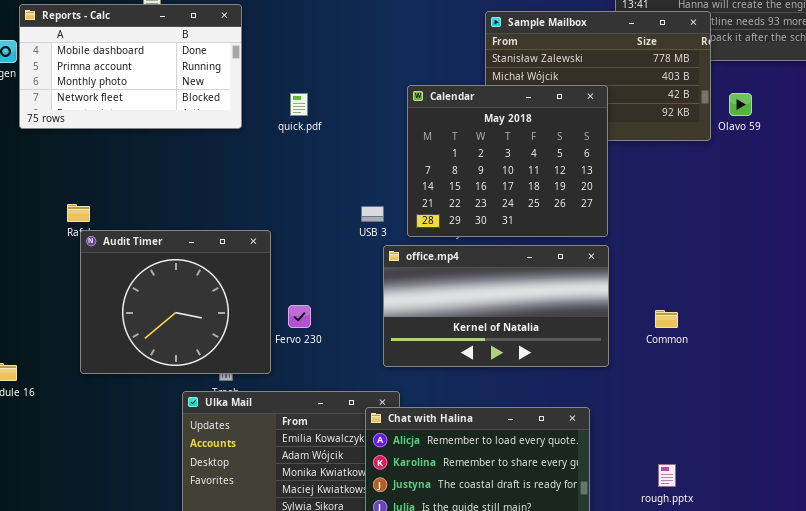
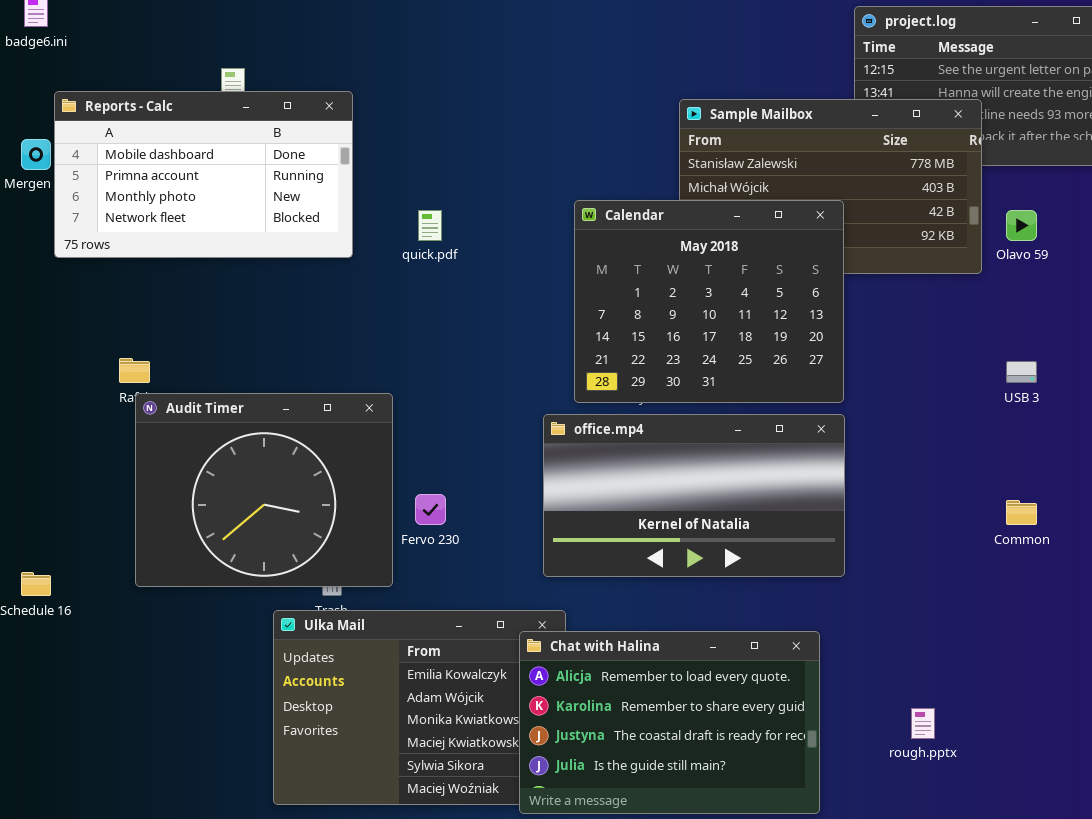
USB 3: [361,206,384,222] -> [1006,361,1037,383], moved
Common: [655,310,678,328] -> [1006,500,1037,525], moved

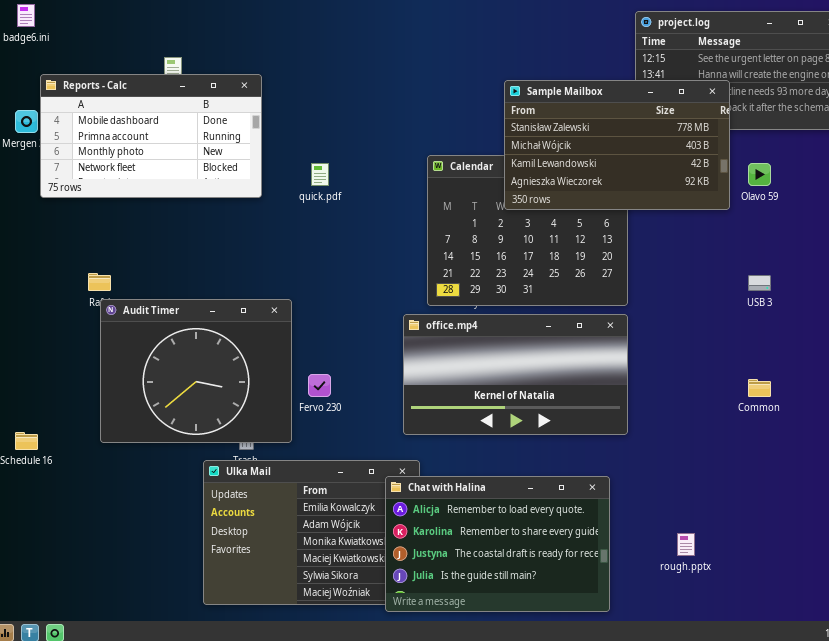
Sample Mailbox: [679,99,982,274] -> [504,80,730,210], raised

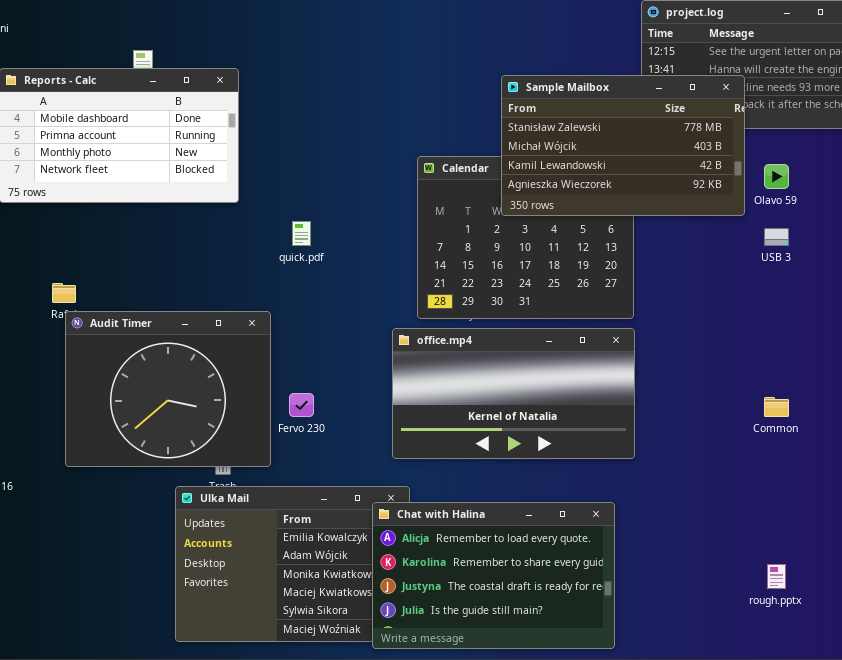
quick.pdf: [311,163,329,186] -> [292,221,311,246], moved
USB 3: [748,275,771,291] -> [764,228,789,246], moved
rough.pptx: [677,533,695,556] -> [767,564,786,589], moved

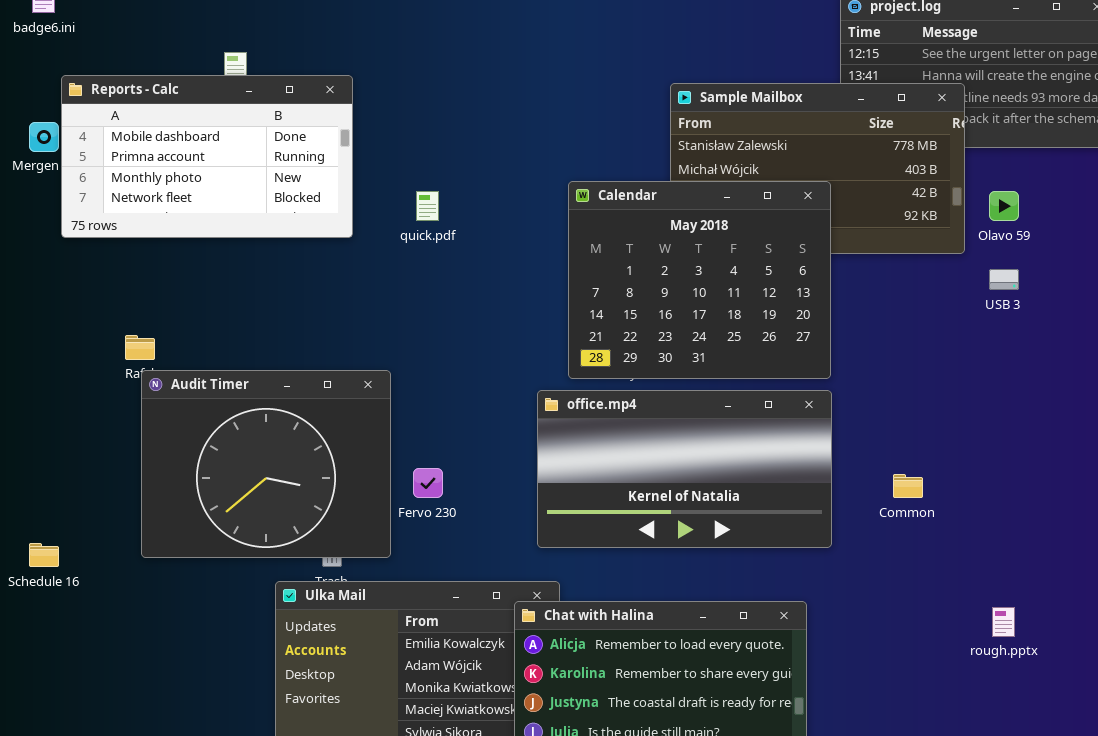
Calendar: [417,156,634,319] -> [568,181,831,379], raised
quick.pdf: [292,221,311,246] -> [416,191,439,221], moved
Common: [764,397,789,417] -> [893,474,923,498], moved
rough.pptx: [767,564,786,589] -> [992,607,1015,637], moved

